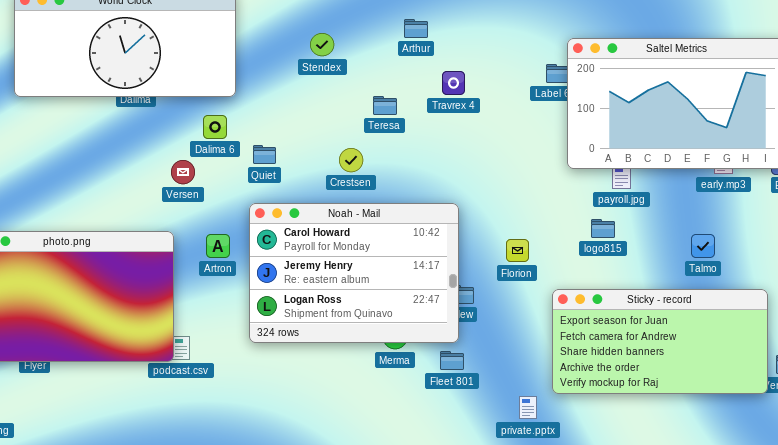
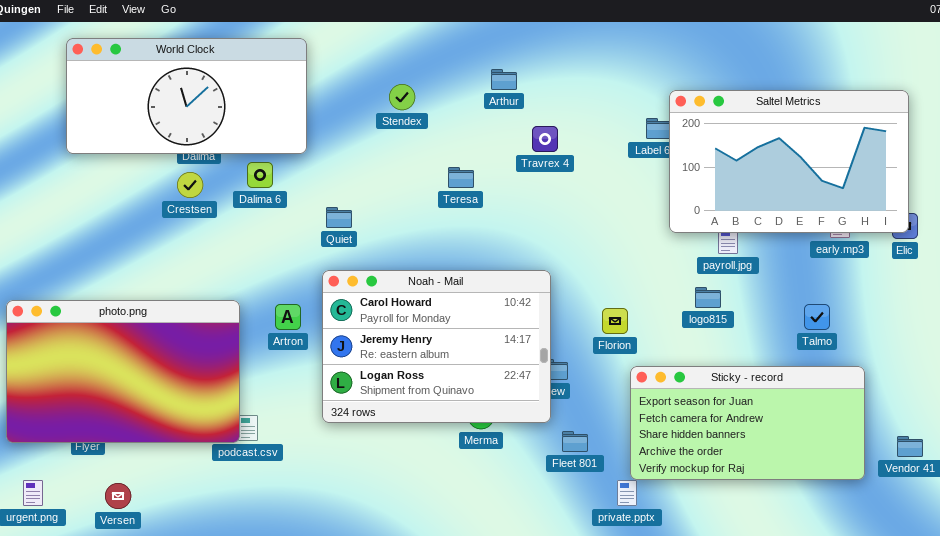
Teresa: [373,96,397,115] -> [448,167,474,188], moved
Dalima 6: [203,115,227,139] -> [247,162,273,188], moved
Crestsen: [339,148,363,172] -> [177,172,203,198], moved
Versen: [171,160,195,184] -> [105,483,131,509], moved
Sticky - record: [552,289,768,394] -> [630,366,865,480], moved
Fleet 801: [440,351,464,370] -> [562,431,588,452], moved

